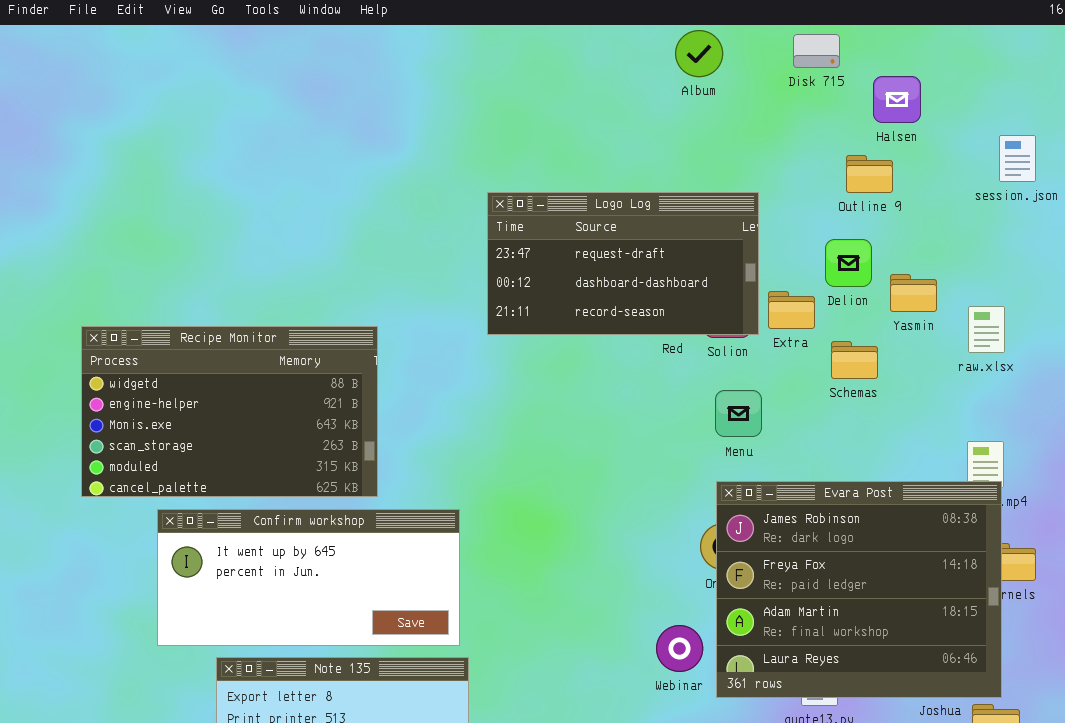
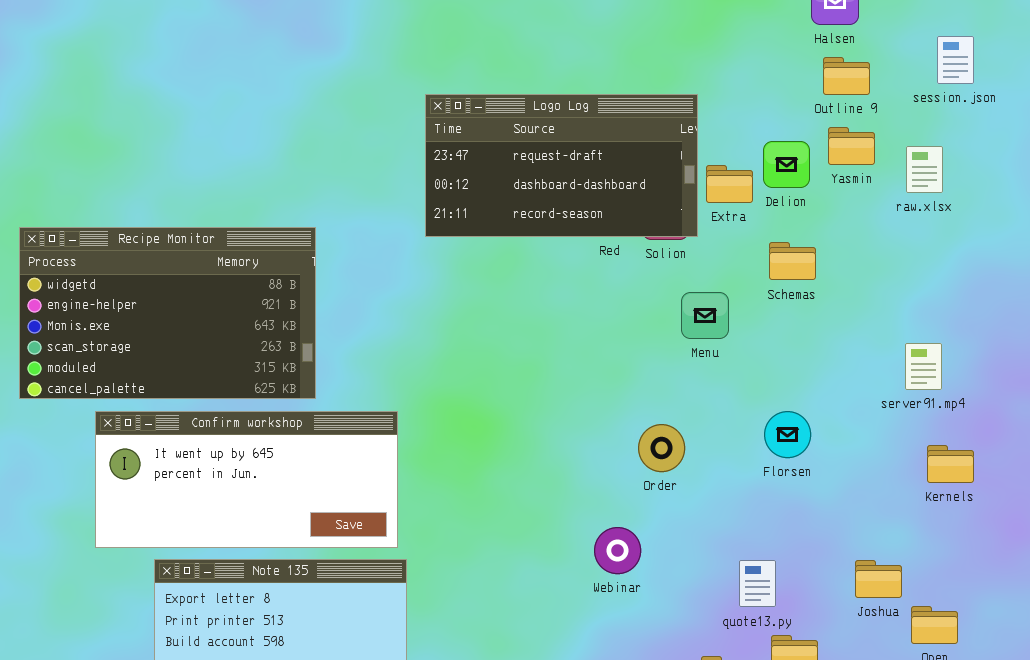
Outline 9: [846,155,893,193] -> [823,57,870,95], moved
Yasmin: [890,274,937,312] -> [828,127,875,165], moved
Extra: [768,291,815,329] -> [706,165,753,203], moved
raw.xlsx: [968,306,1005,353] -> [906,146,943,193], moved
Menu: [715,390,762,437] -> [681,292,729,339], moved
Evara Post: [716,481,1002,698] -> none, closed

